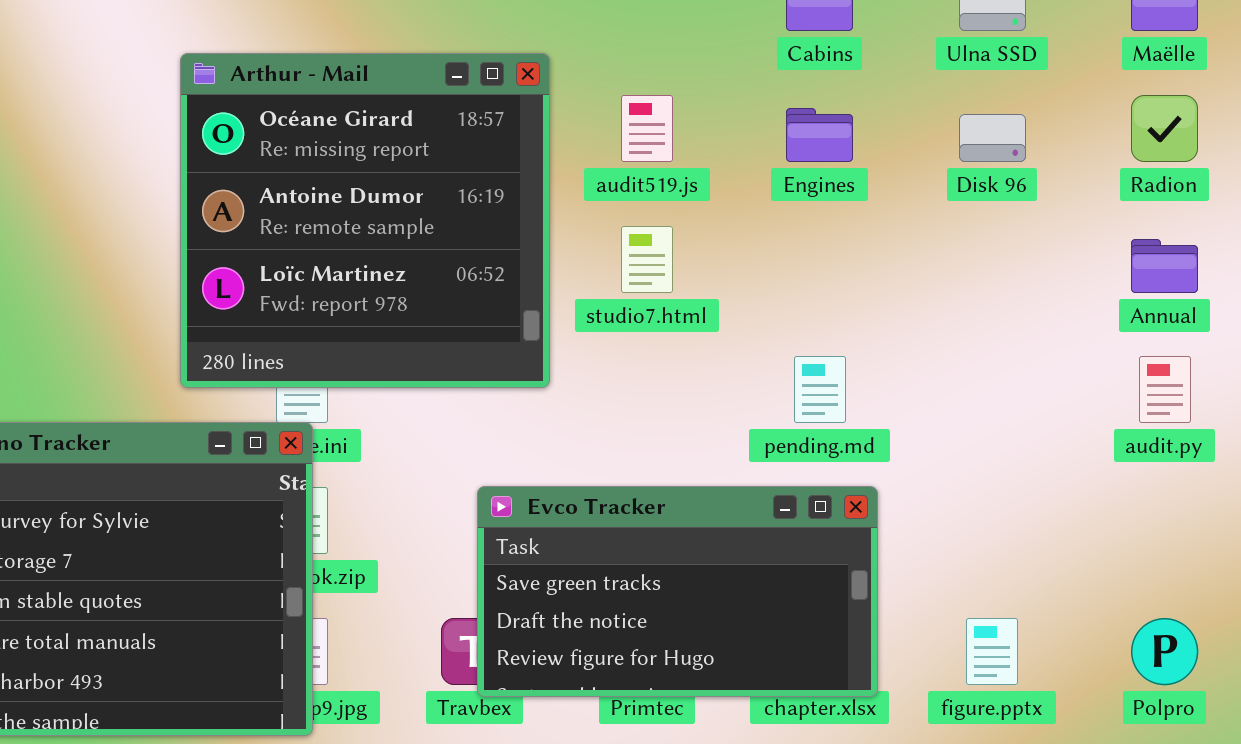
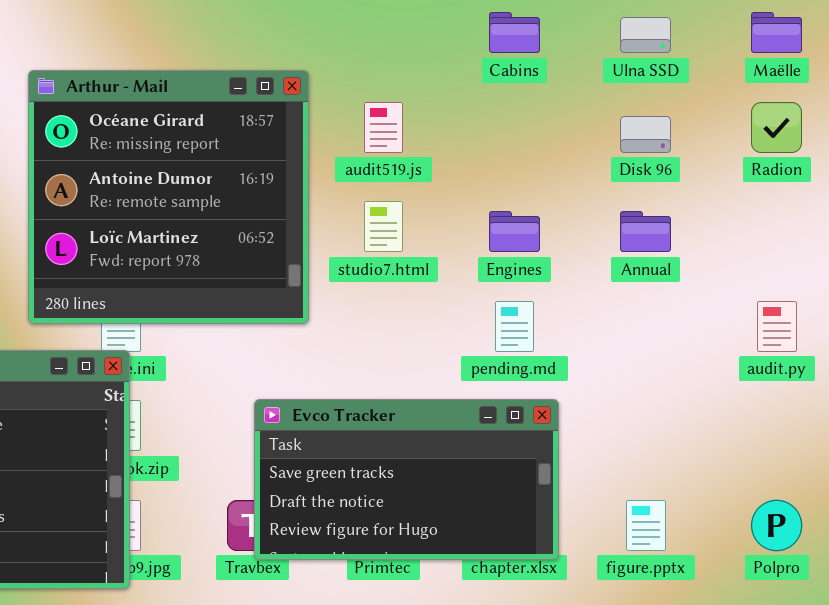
Engines: [786,108,853,162] -> [489,211,540,252], moved
Annual: [1131,239,1198,293] -> [620,211,671,252], moved

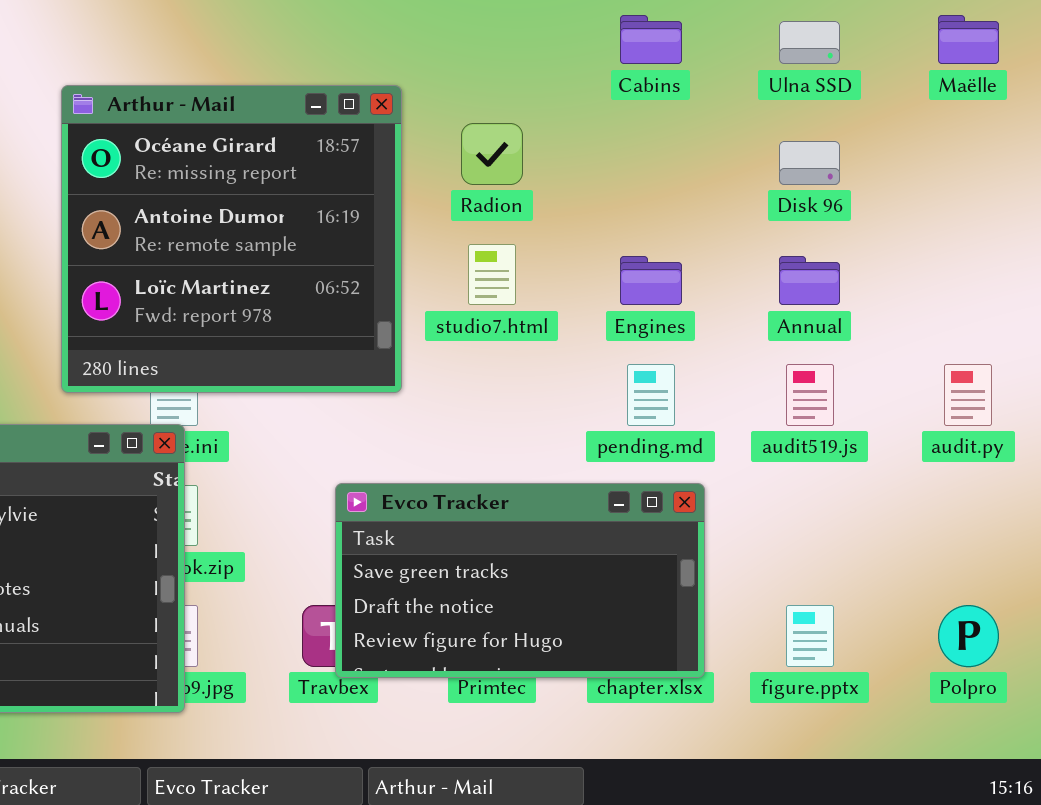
audit519.js: [364,102,403,153] -> [786,364,834,426], moved
Radion: [751,102,802,153] -> [461,123,523,185], moved

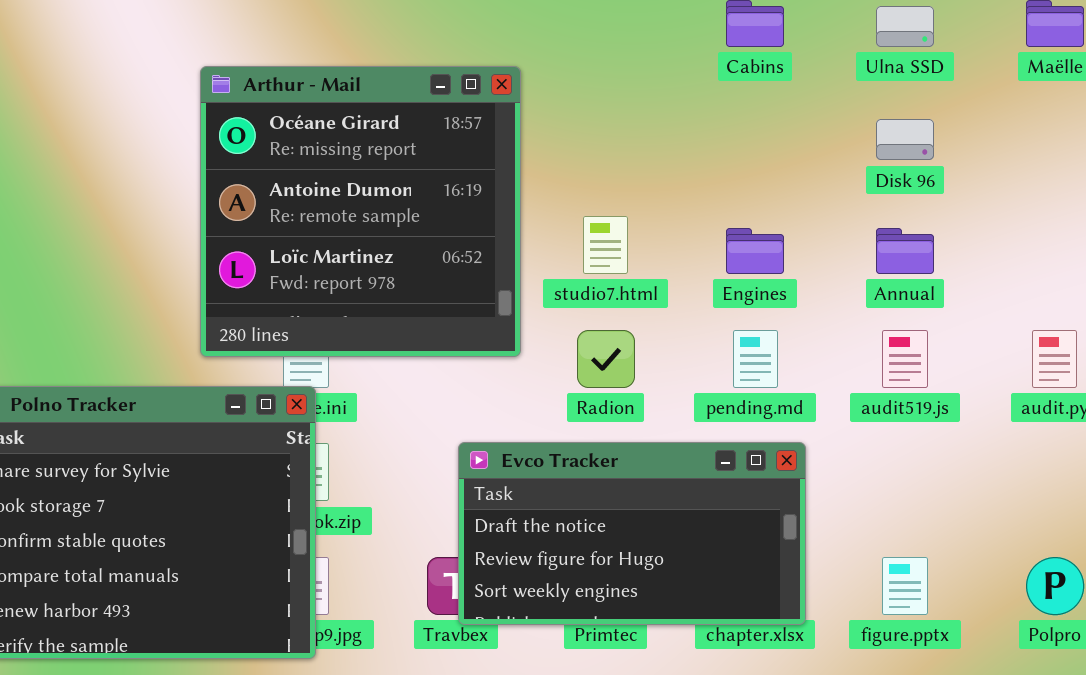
Radion: [461,123,523,185] -> [577,330,635,388], moved
Evco Tracker: [335,483,705,678] -> [458,442,806,625], scrolled down 1 row

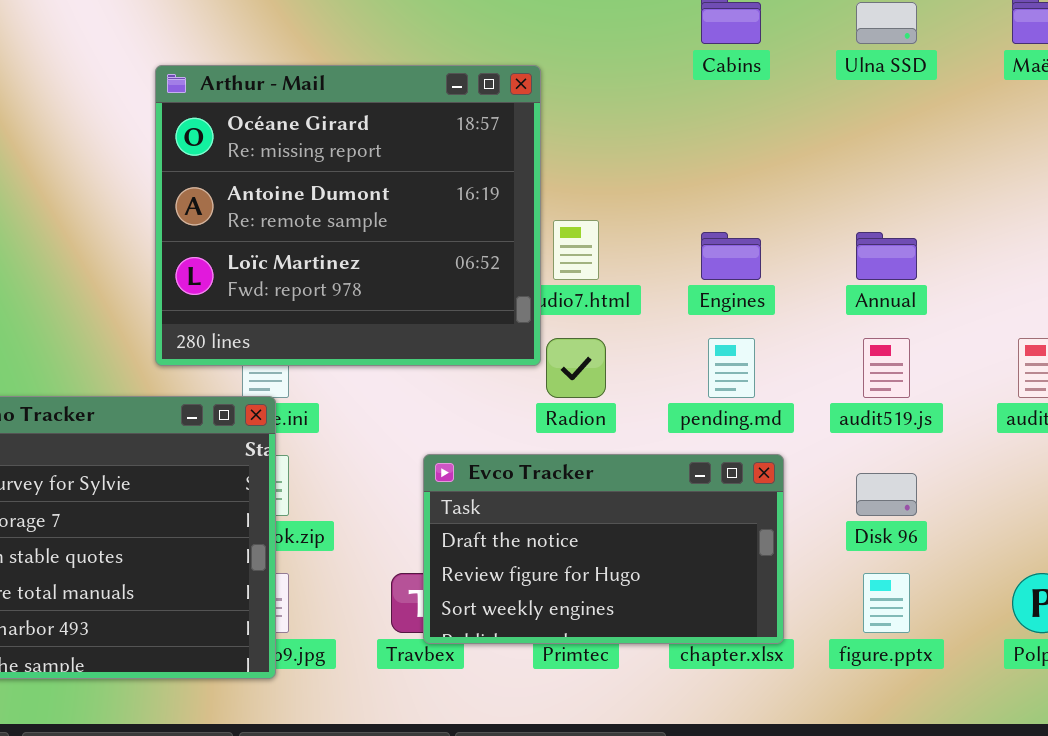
Arthur - Mail: [200,66,521,357] -> [155,65,541,366], resized
Disk 96: [876,119,934,160] -> [856,473,917,516], moved

